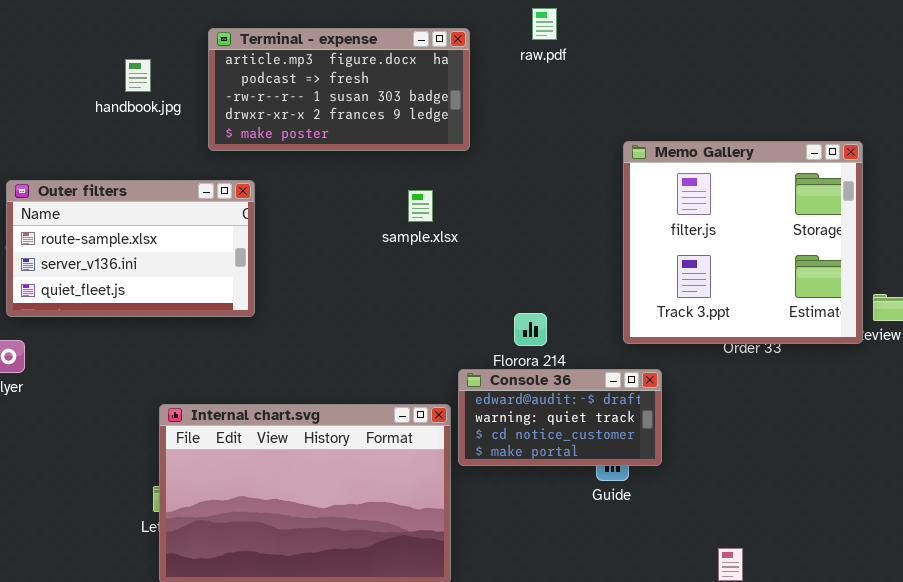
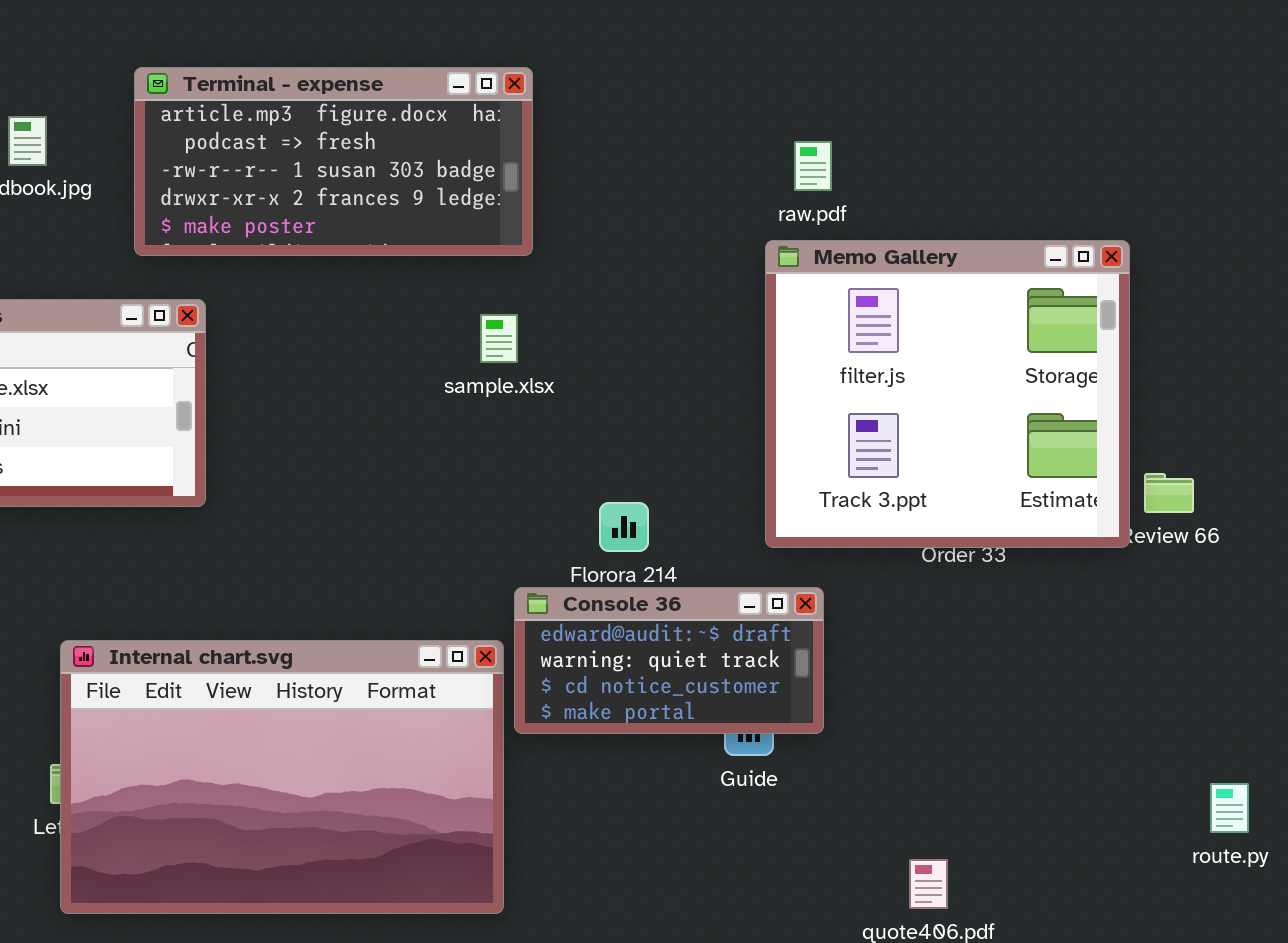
raw.pdf: [532,8,557,40] -> [794,141,832,191], moved
sample.xlsx: [408,190,433,222] -> [480,314,518,363], moved

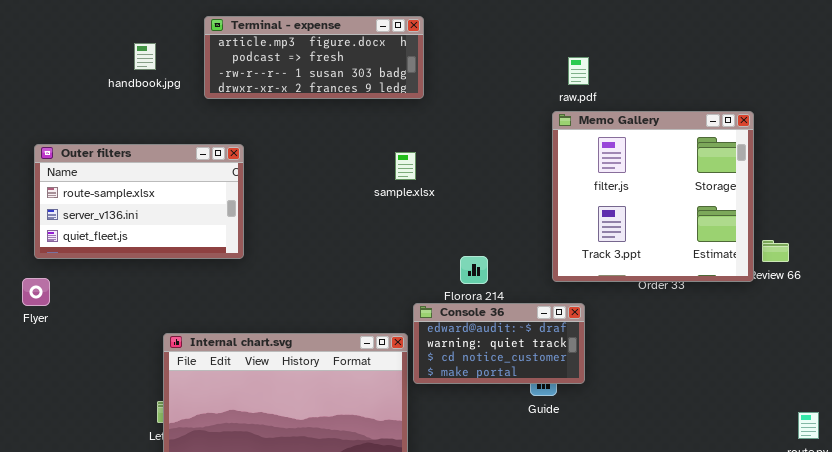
Terminal - expense: [134,67,533,256] -> [204,16,424,99], resized

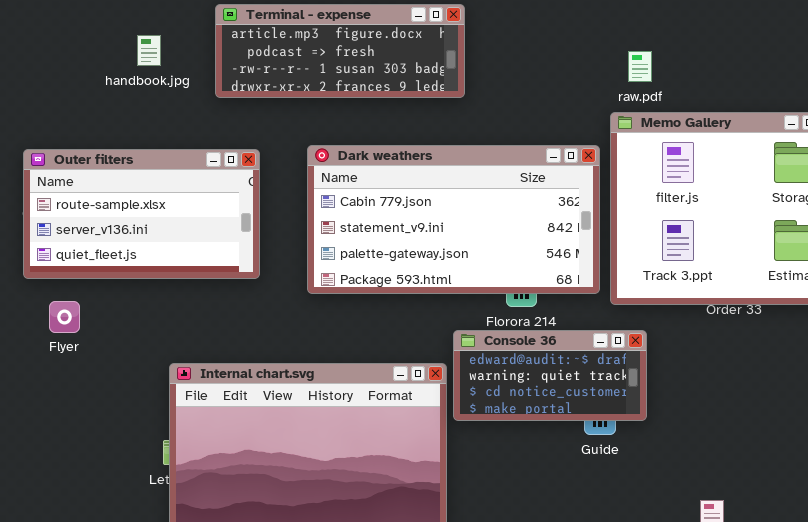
Dark weathers: none -> [307,145,600,294], opened
Flyer: [22,278,50,306] -> [49,301,80,333], moved

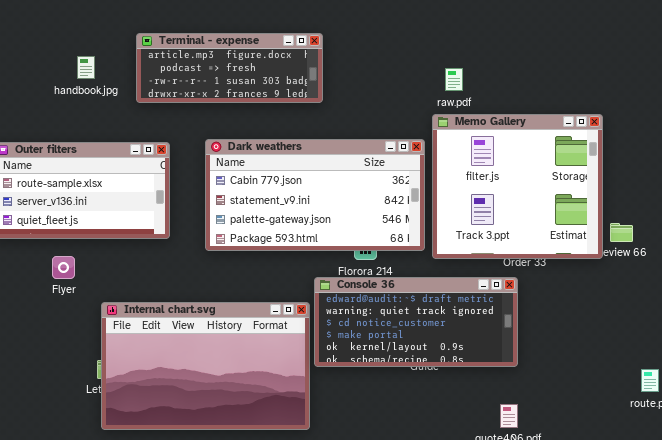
Flyer: [49,301,80,333] -> [52,256,75,279], moved
Console 36: [453,330,647,421] -> [314,277,518,367], resized

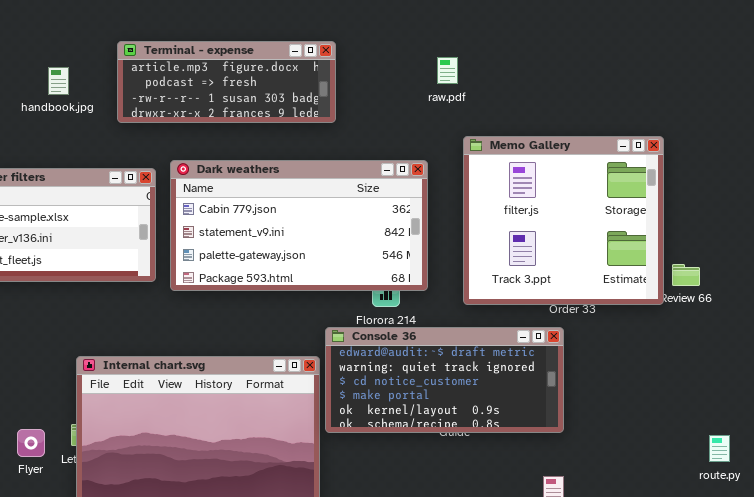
raw.pdf: [445,68,463,91] -> [437,57,458,84], moved
Dark weathers: [205,139,425,251] -> [170,160,428,291], moved
Flyer: [52,256,75,279] -> [17,429,45,457], moved

